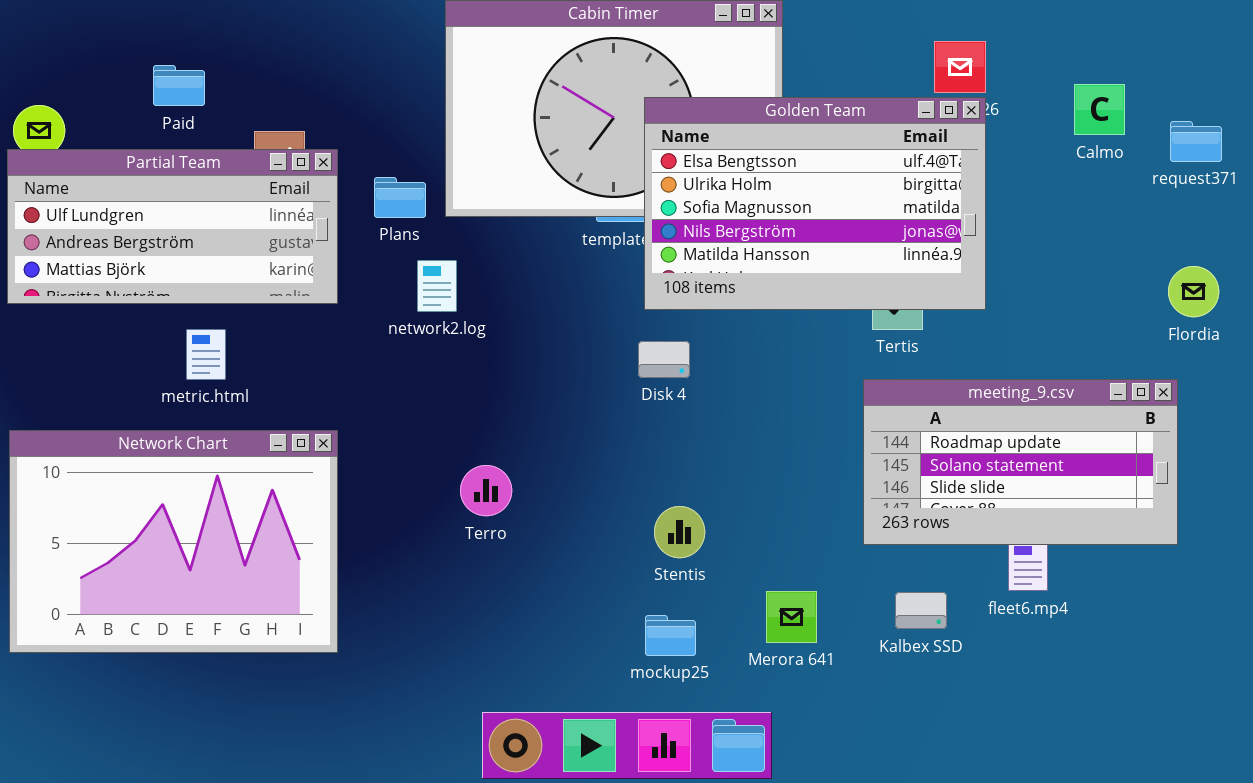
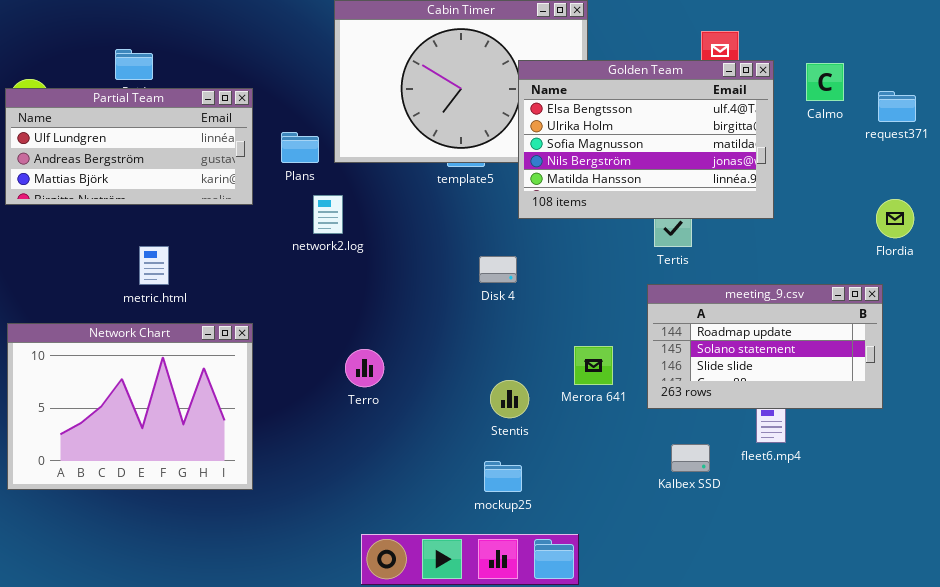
Golden Team: [644,97,986,310] -> [518,60,774,219], moved
Partial Team: [7,149,338,304] -> [5,88,253,205], moved
Merora 641: [766,591,817,643] -> [574,346,613,385], moved

